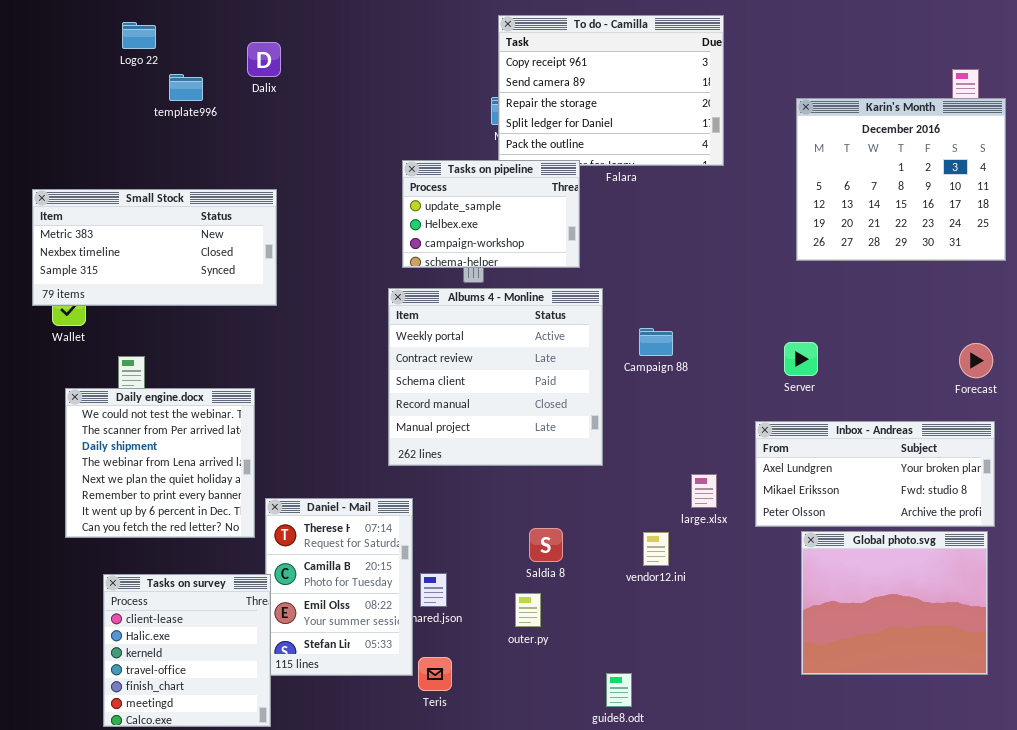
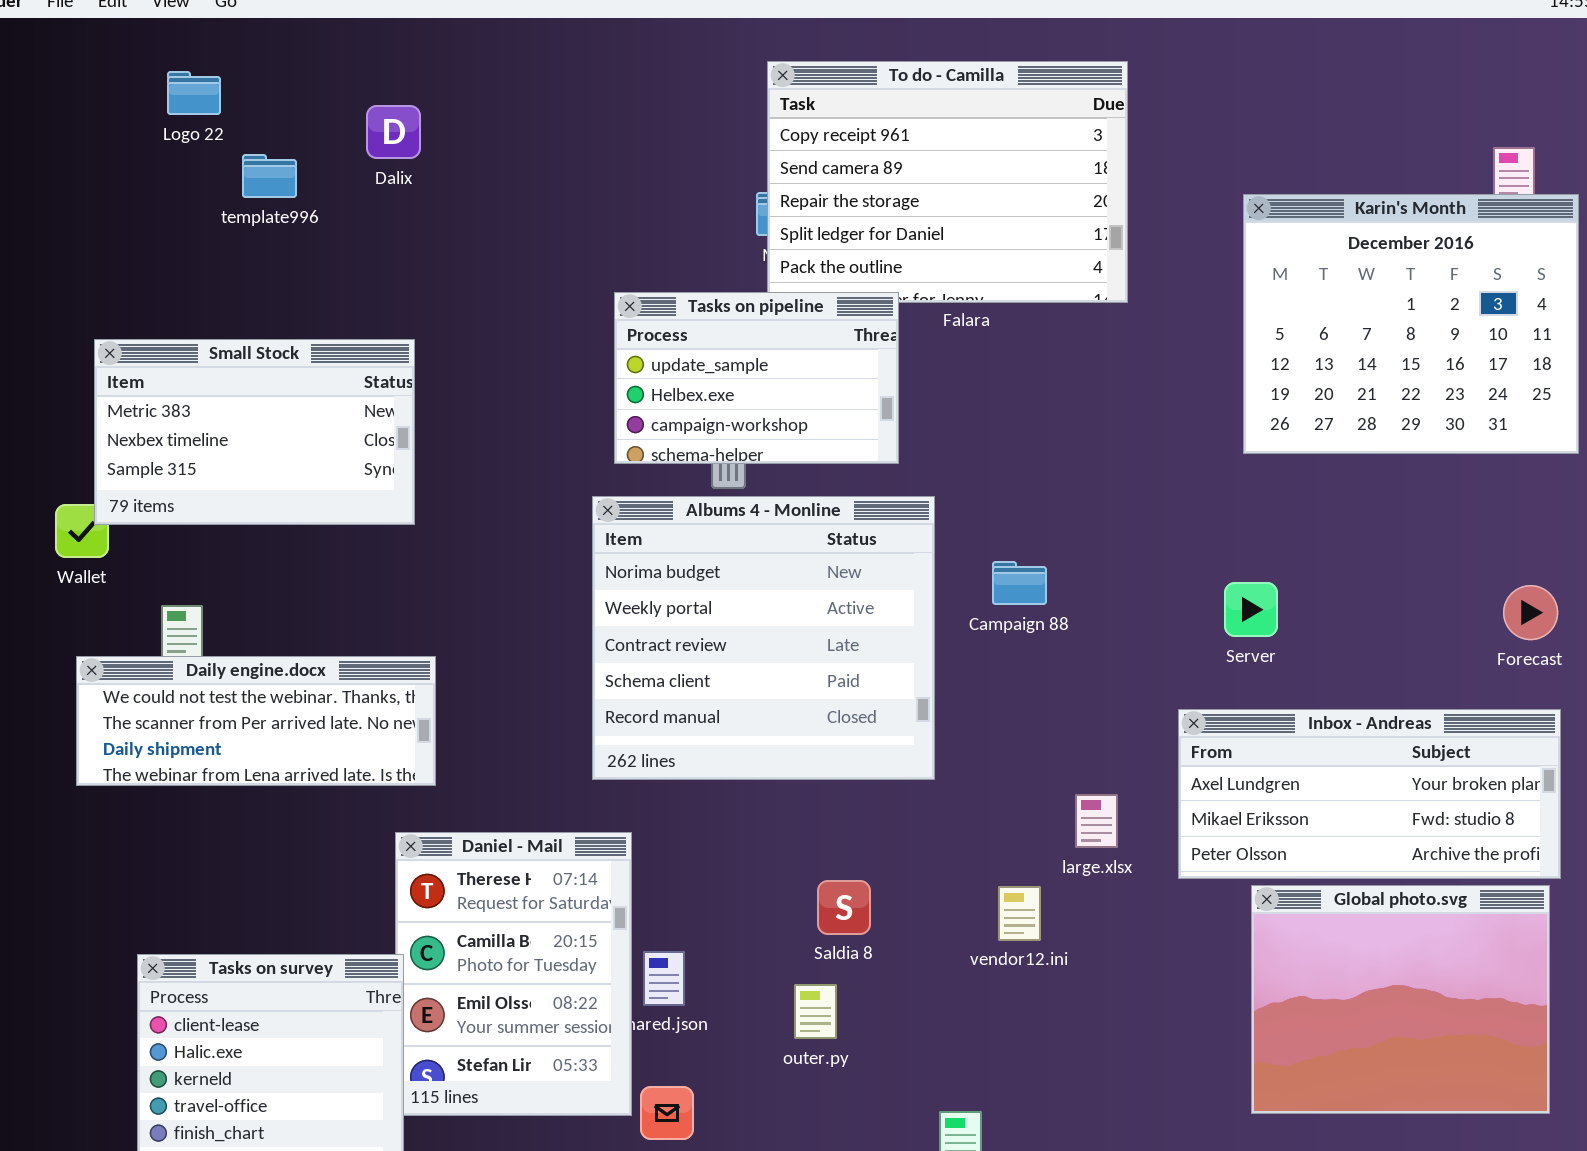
Small Stock: [32,189,277,306] -> [94,339,415,525], resized
Albums 4 - Monline: [388,288,603,466] -> [592,496,935,780], scrolled up 1 row
Daily engine.docx: [65,388,255,538] -> [76,656,436,786], resized

